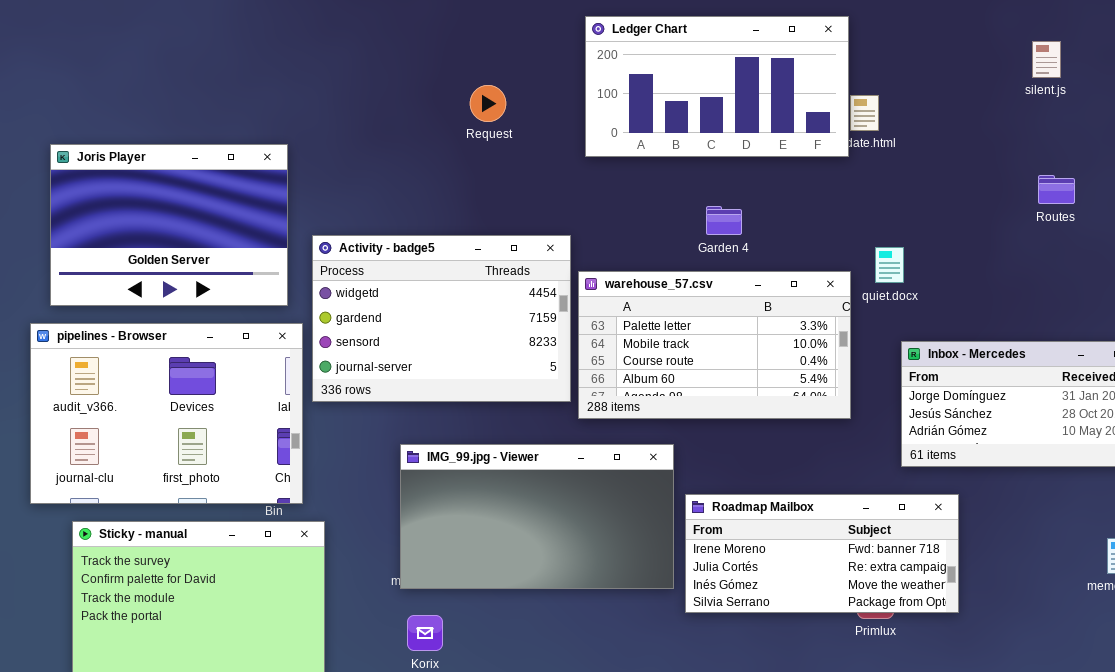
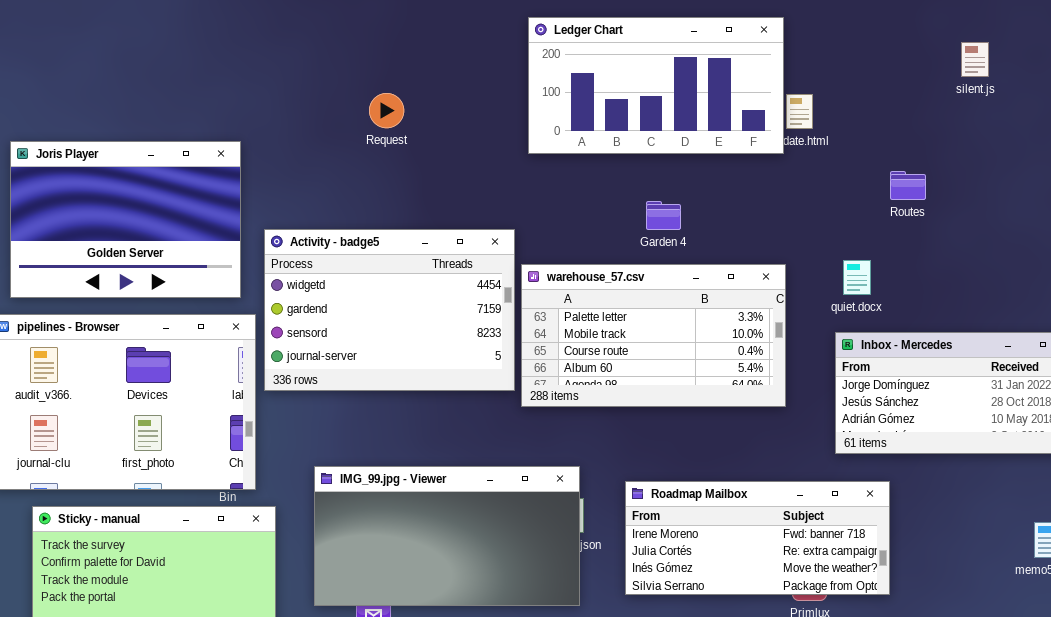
Request: [470,85,506,122] -> [369,93,404,128], moved
Routes: [1038,175,1075,204] -> [890,171,926,200], moved
quiet.docx: [875,247,904,283] -> [843,260,871,295], moved
IMG_99.jpg - Viewer: [400,444,674,589] -> [314,466,580,606], moved

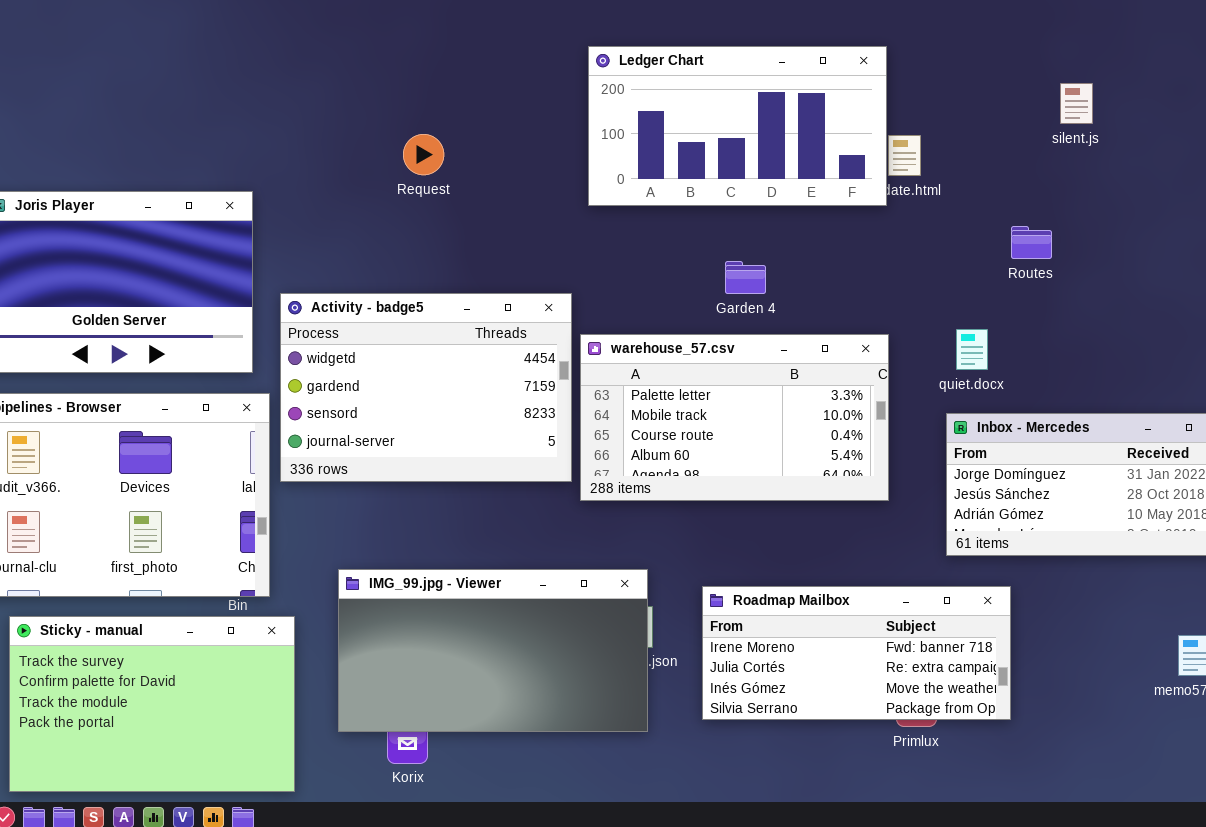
silent.js: [961,42,989,77] -> [1060,83,1093,124], moved

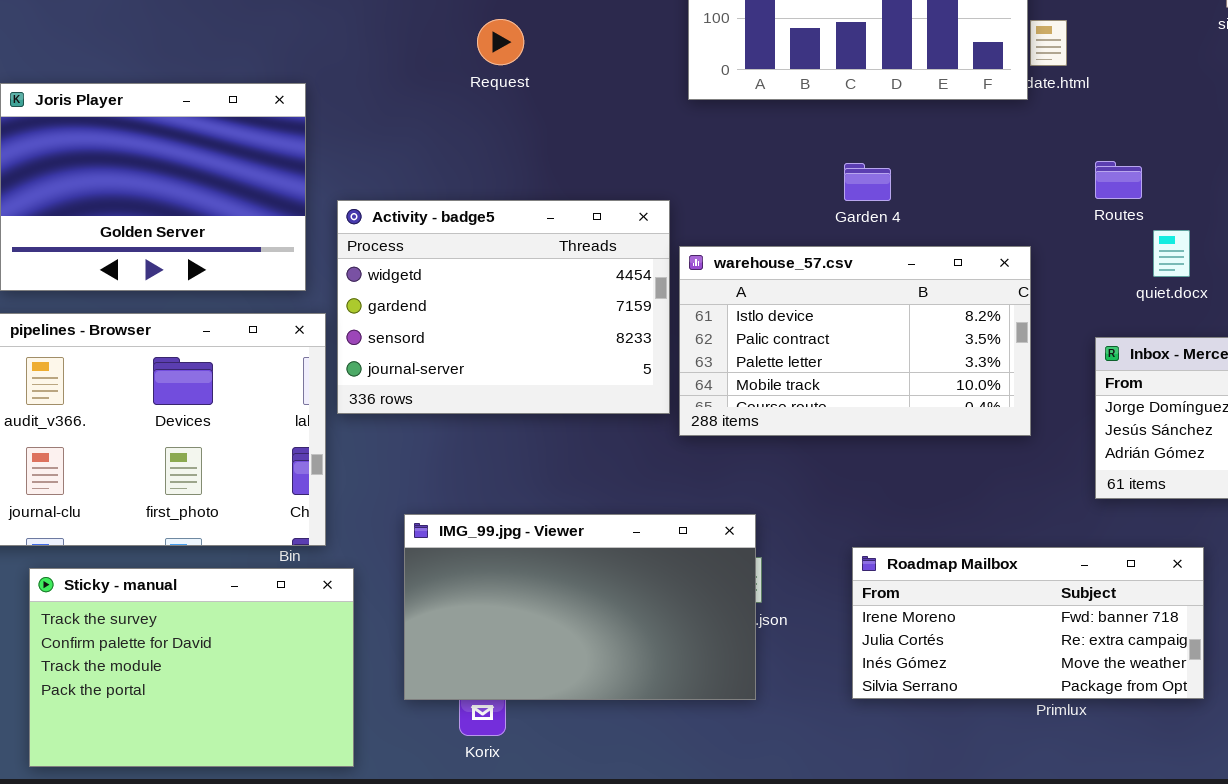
Routes: [1011,226,1052,259] -> [1095,161,1142,199], moved
quiet.docx: [956,329,988,370] -> [1153,230,1190,277], moved
warehouse_57.csv: [580,334,889,501] -> [679,246,1031,436], scrolled up 2 rows
Roadmap Mailbox: [702,586,1011,720] -> [852,547,1204,699], moved

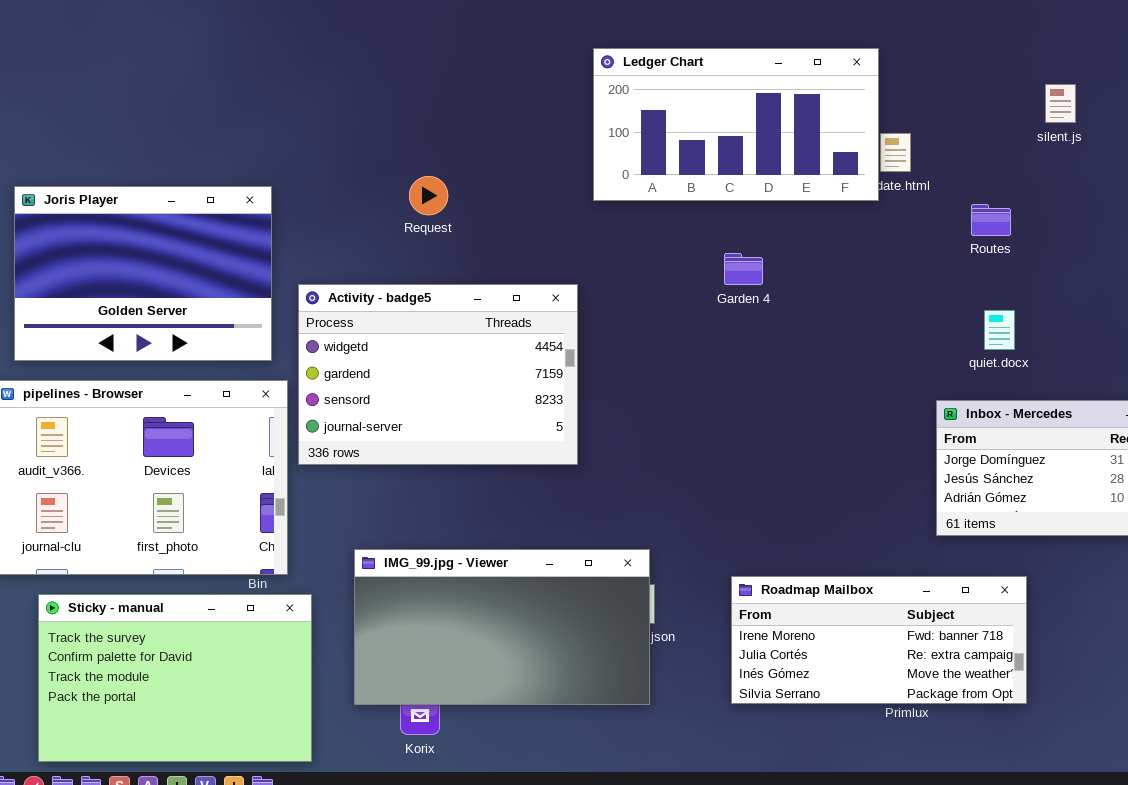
Request: [477,19,524,65] -> [409,176,448,215], moved
Routes: [1095,161,1142,199] -> [971,204,1011,236], moved
warehouse_57.csv: [679,246,1031,436] -> none, closed

